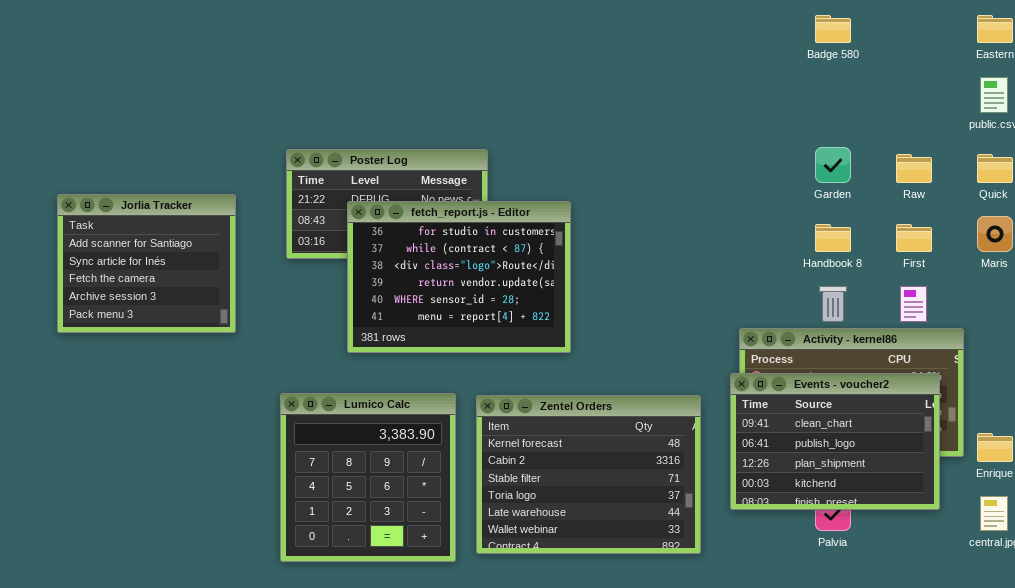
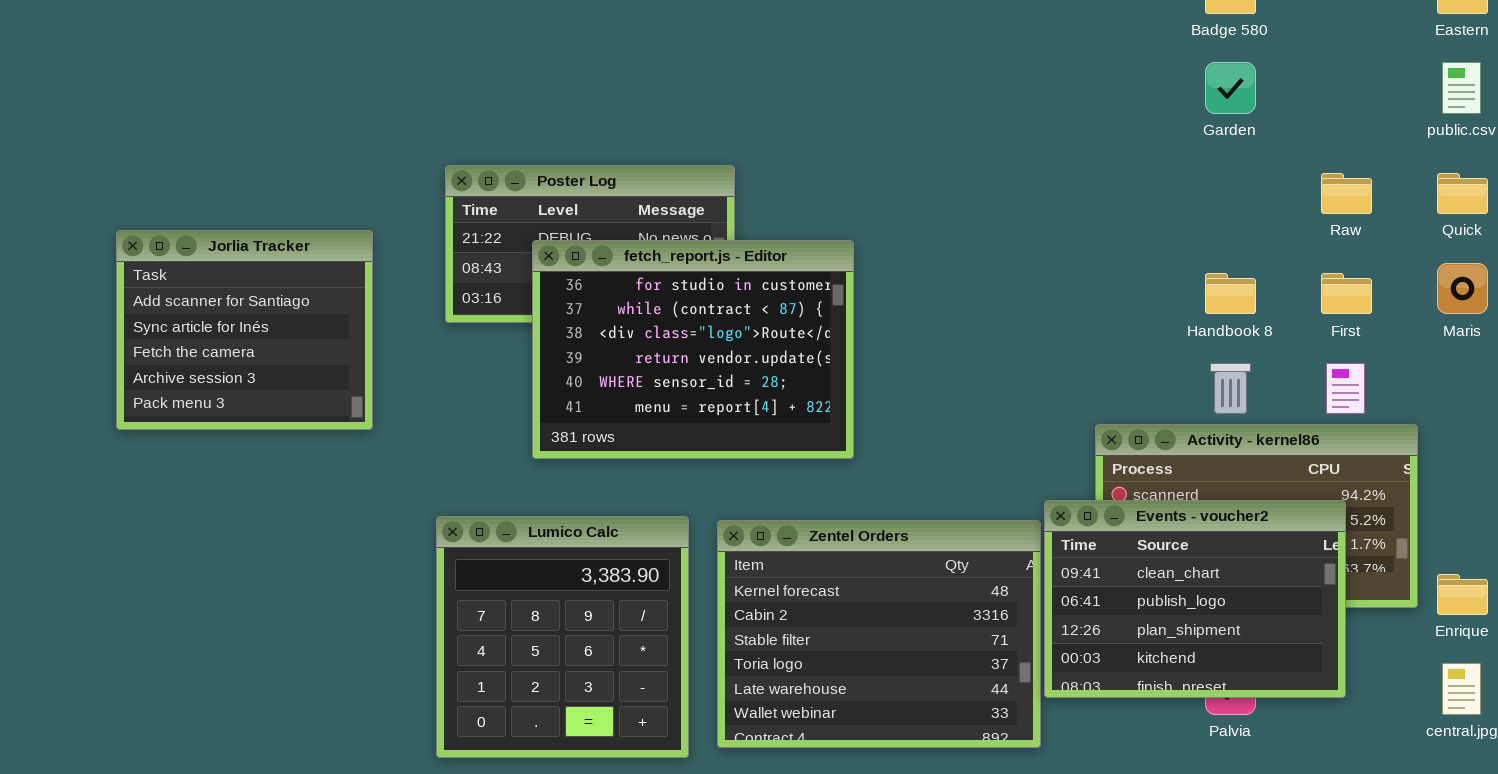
Garden: [815,147,851,183] -> [1205,62,1256,114], moved
Events - voucher2: [730,373,940,510] -> [1044,500,1346,698], moved

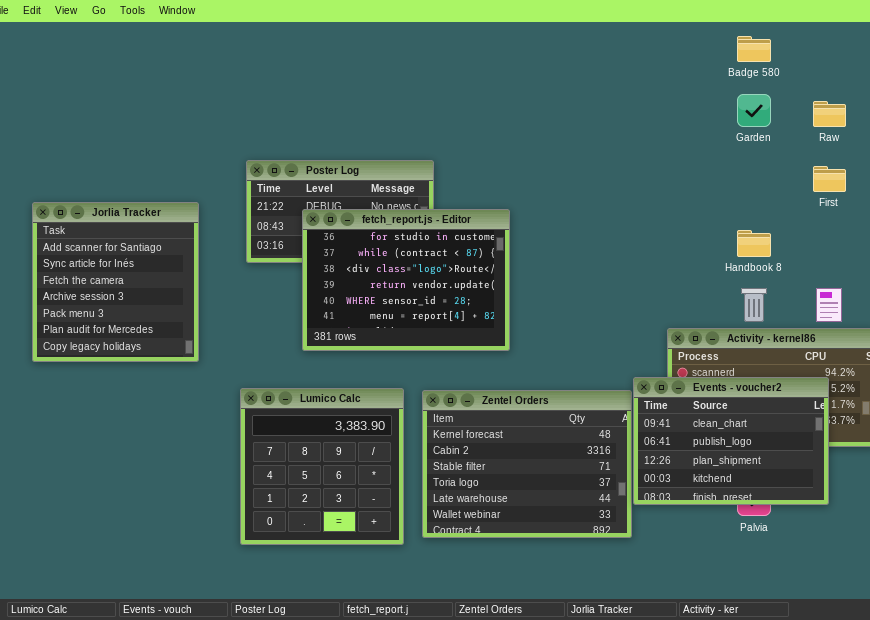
Raw: [1321,173,1372,214] -> [813,101,846,127], moved
Jorlia Tracker: [116,230,373,430] -> [32,202,199,362], resized
First: [1321,273,1372,314] -> [813,166,846,192], moved

